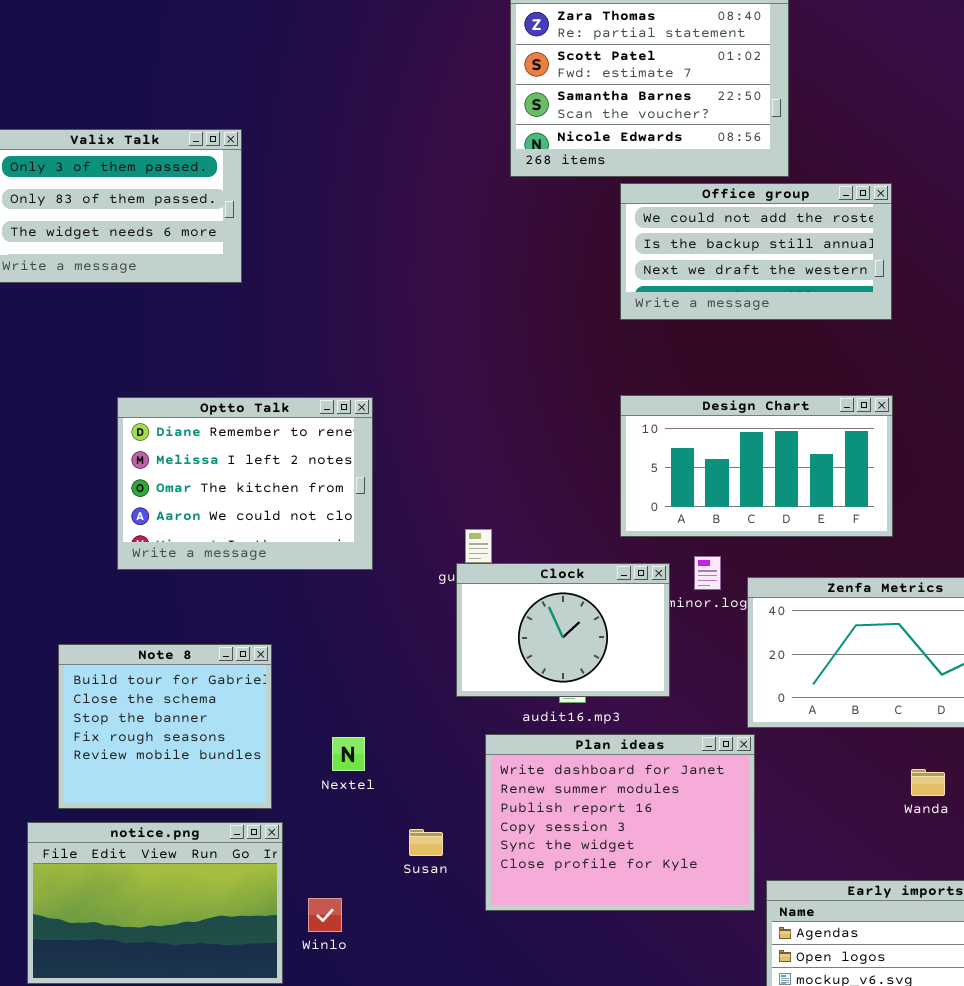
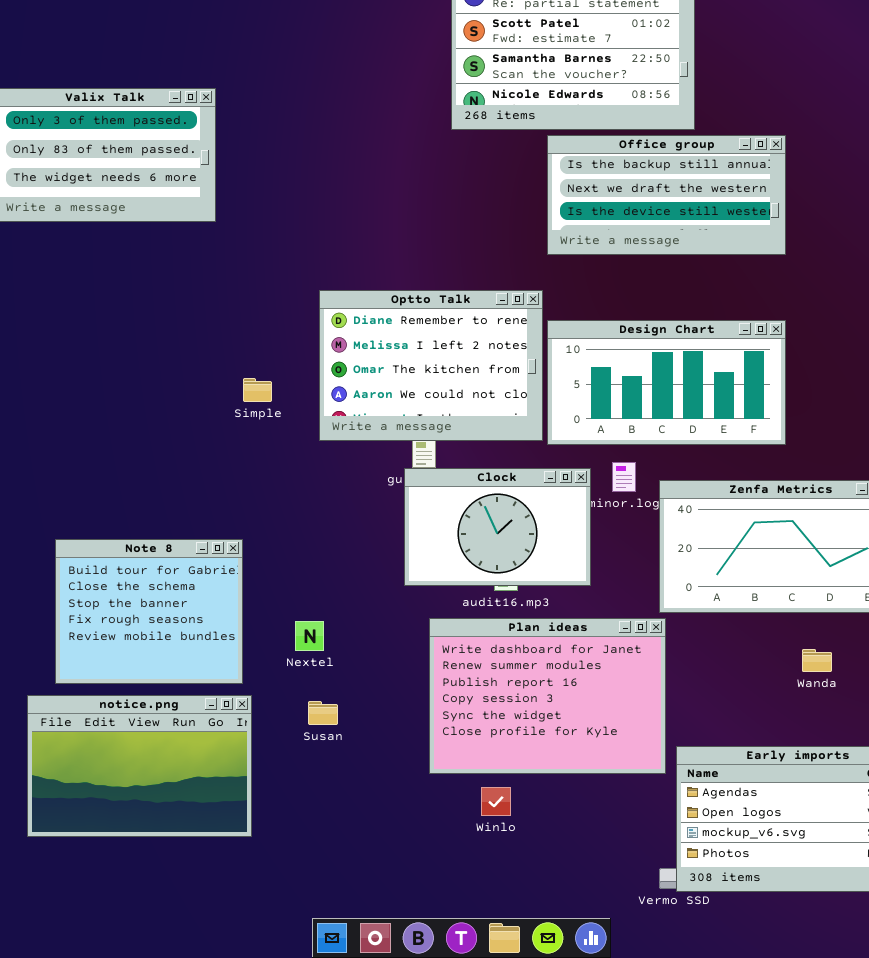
Office group: [620,183,892,320] -> [547,135,786,255], scrolled down 1 row
Optto Talk: [117,397,373,570] -> [319,290,543,441], moved
Susan: [409,829,443,856] -> [308,701,338,725], moved
Winlo: [308,898,342,932] -> [481,787,511,816], moved

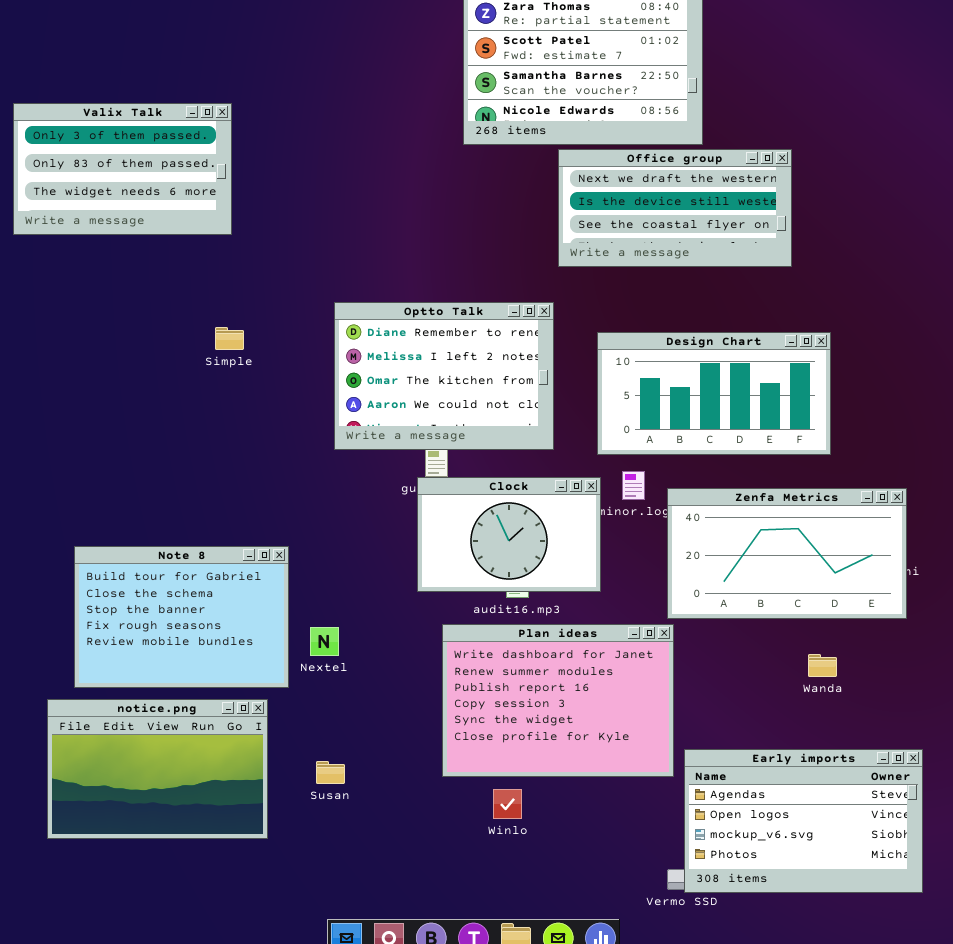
Office group: [547,135,786,255] -> [558,149,792,267], scrolled down 1 row
Design Chart: [547,320,786,445] -> [597,332,831,455], moved
Simple: [243,378,272,402] -> [215,327,244,350], moved
Note 8: [55,539,243,684] -> [74,546,289,688], resized
Susan: [308,701,338,725] -> [316,761,345,784], moved

